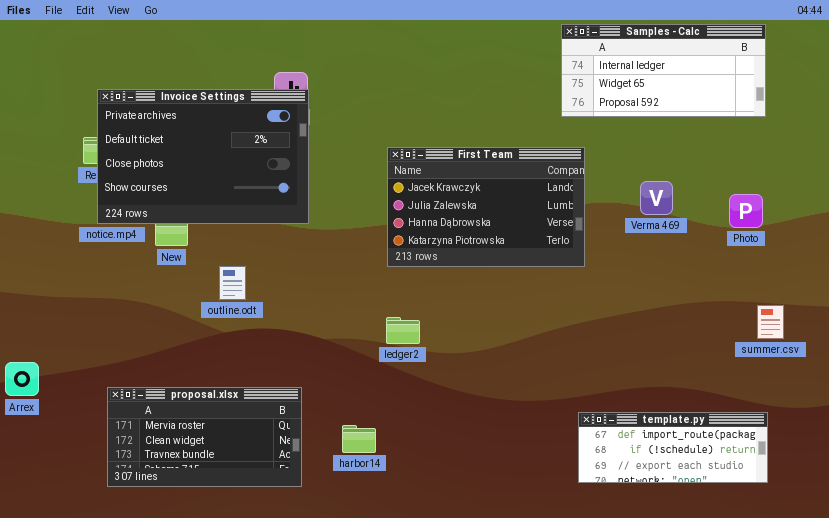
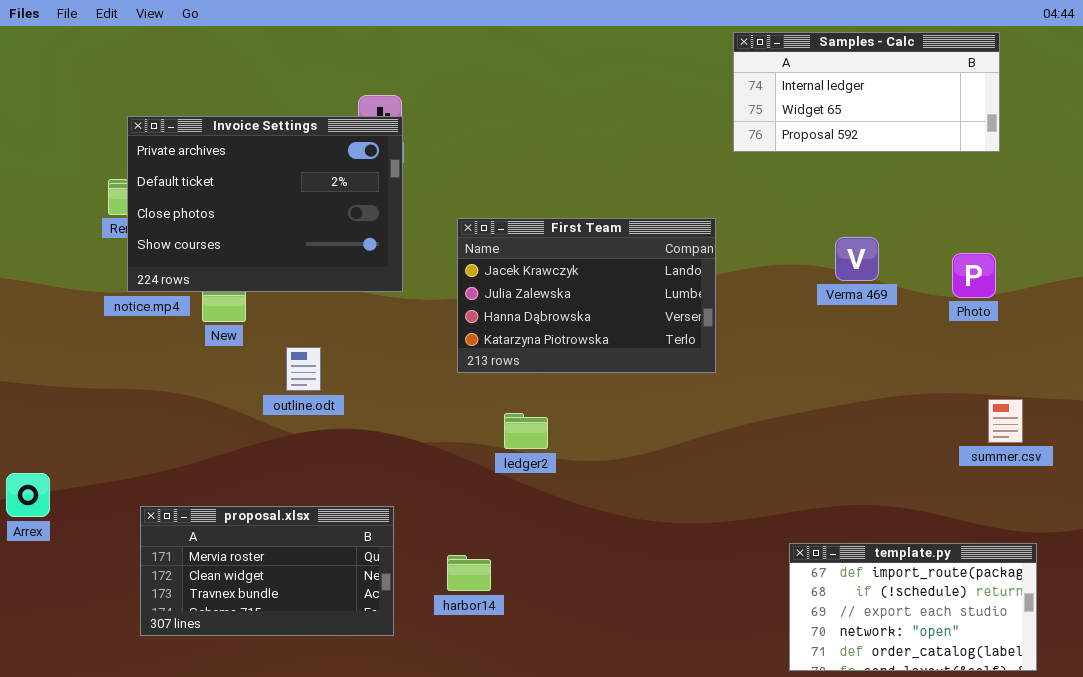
First Team: [387,147,585,267] -> [457,218,716,373], moved
template.py: [578,412,768,483] -> [789,543,1037,671], moved, resized

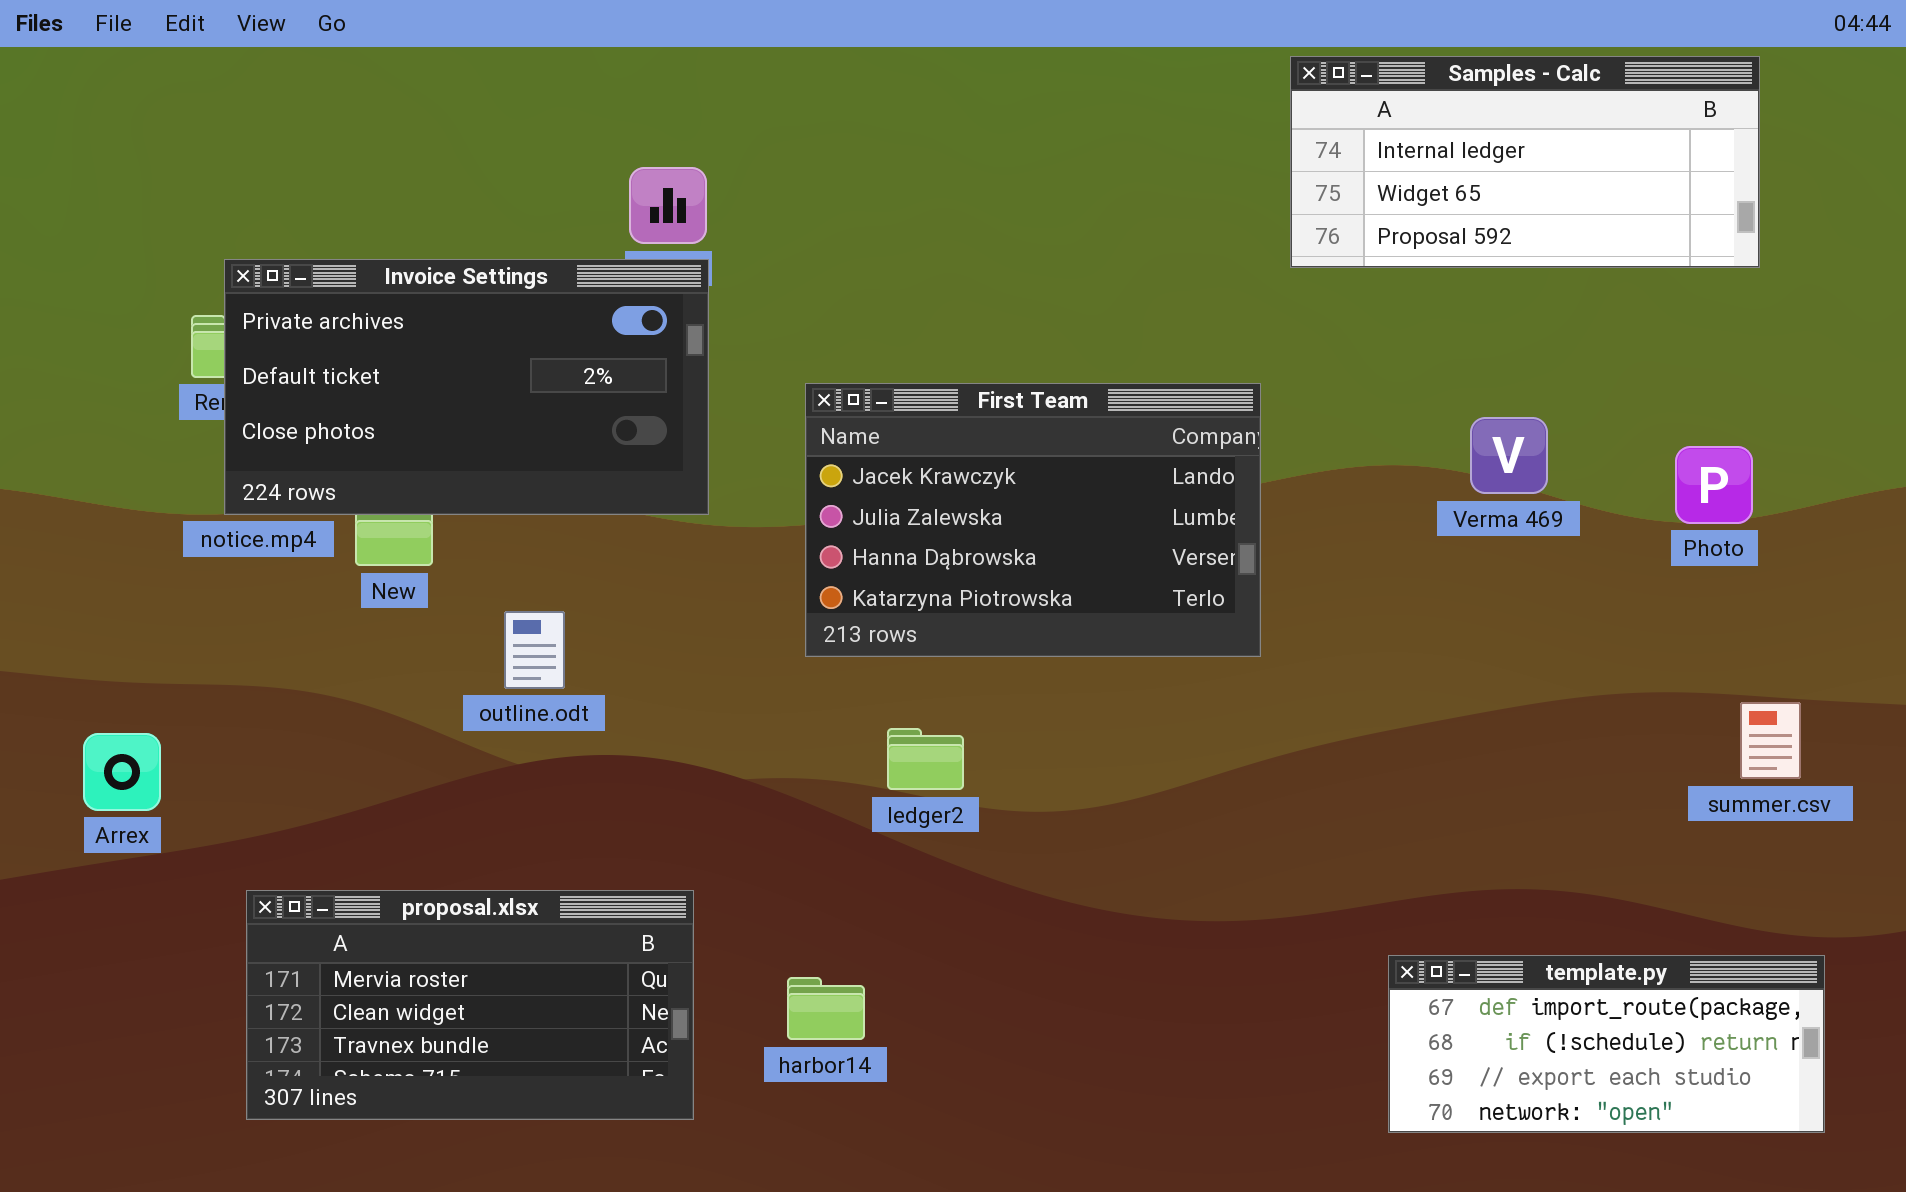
Invoice Settings: [127,116,403,292] -> [224,259,709,515], resized
Arrex: [6,473,50,517] -> [83,733,161,811], moved
template.py: [789,543,1037,671] -> [1388,955,1825,1133], resized

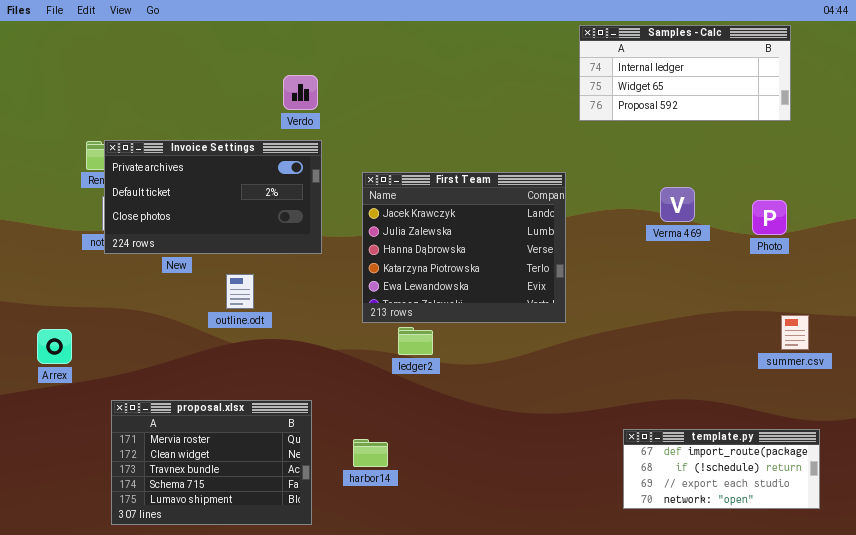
Invoice Settings: [224,259,709,515] -> [104,140,322,254], moved
First Team: [805,383,1261,657] -> [362,172,566,323], resized
proposal.xlsx: [246,890,694,1120] -> [111,400,312,525], resized

